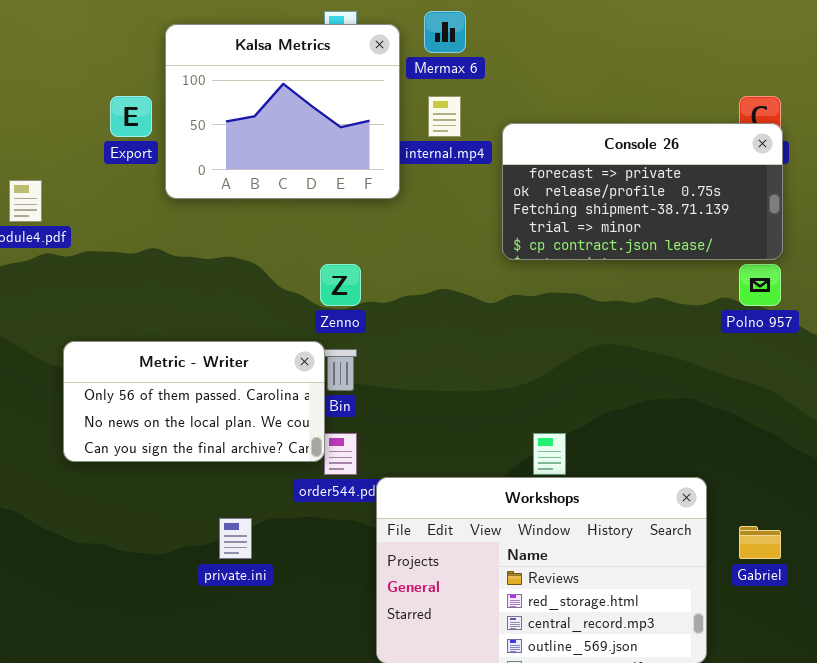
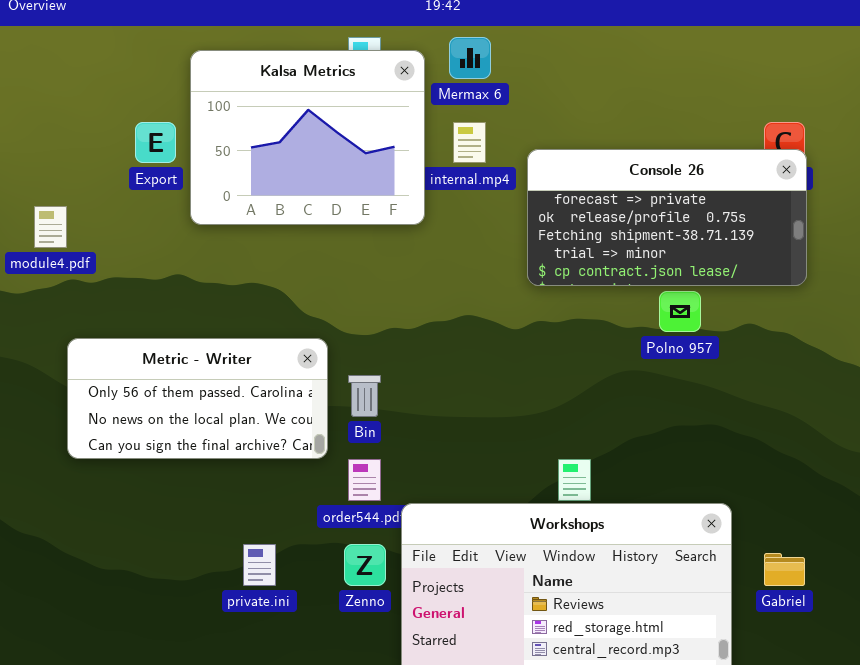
Zenno: [320,264,361,306] -> [344,544,386,586], moved
Polno 957: [739,264,781,306] -> [659,291,701,332], moved
Metric - Writer: [63,341,325,462] -> [67,338,328,459], moved

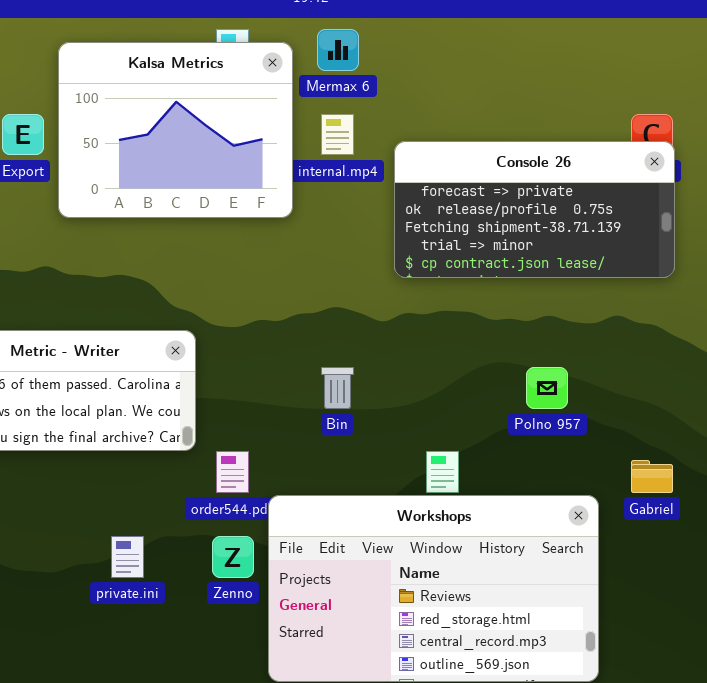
Polno 957: [659,291,701,332] -> [526,367,568,409], moved
Bin: [348,375,381,417] -> [321,367,354,409], moved
Gabriel: [764,553,805,586] -> [631,460,673,493], moved

